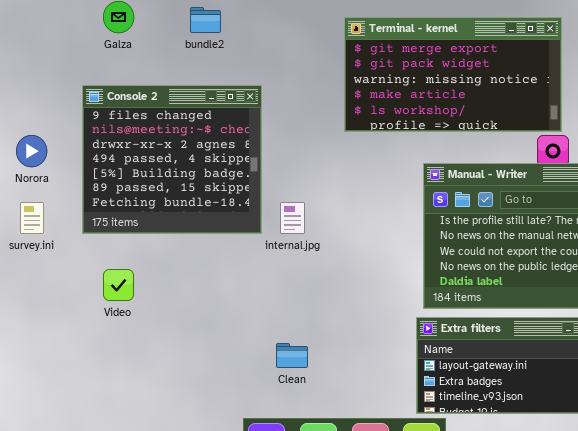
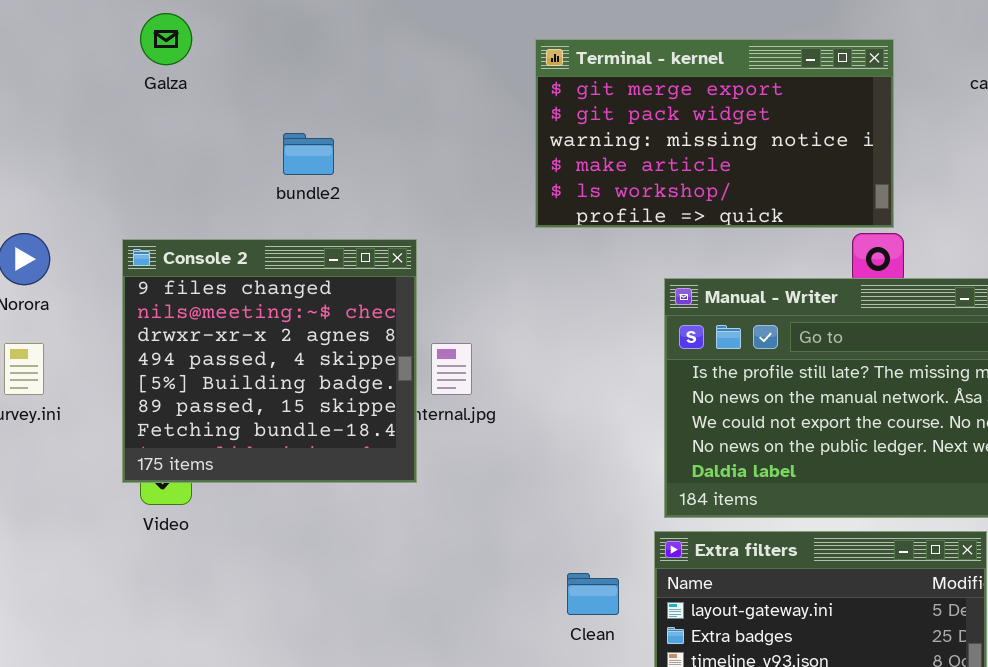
bundle2: [190,7,221,33] -> [283,133,334,175], moved
Console 2: [82,85,262,234] -> [122,239,417,483], moved
Clean: [276,343,308,368] -> [567,573,619,615], moved

